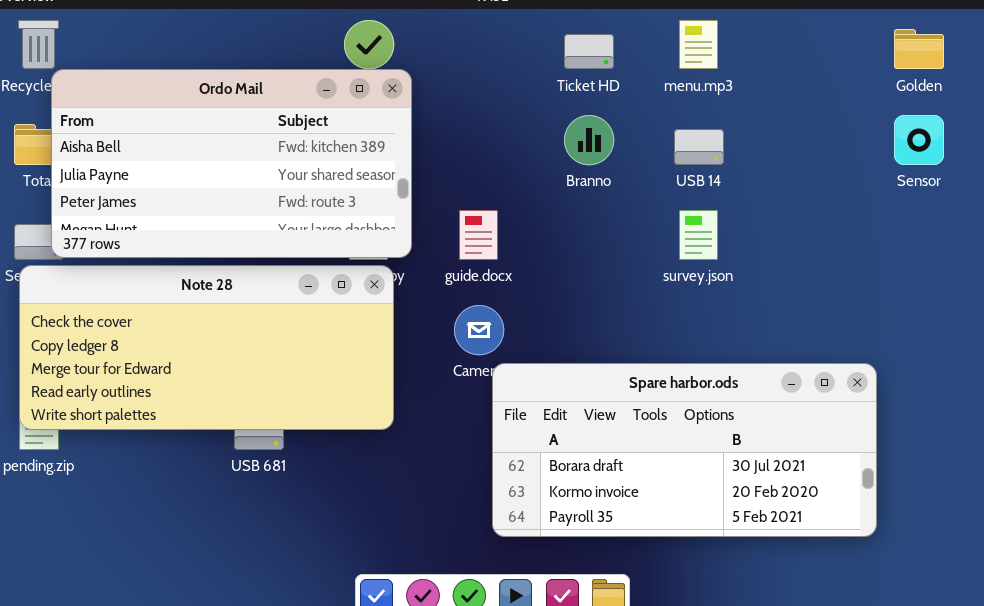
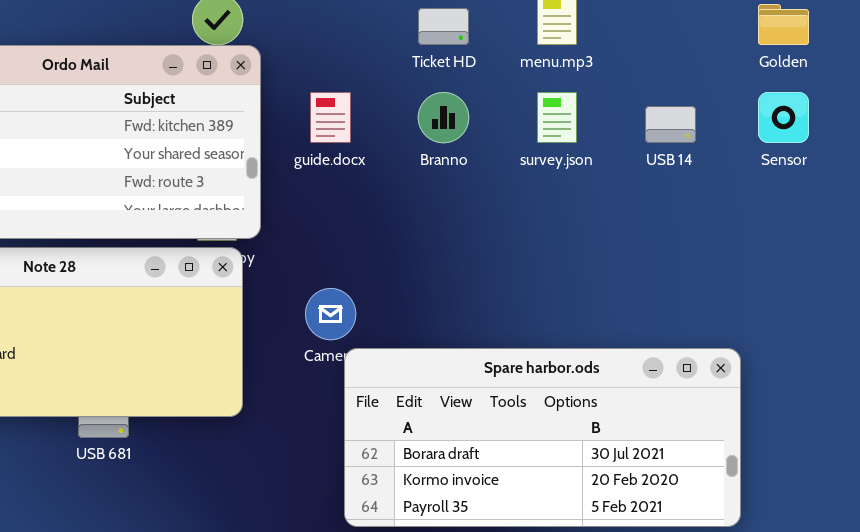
USB 14: [674,129,724,165] -> [645,106,696,143], moved
guide.docx: [459,210,498,260] -> [310,92,351,143], moved
survey.json: [679,210,718,260] -> [537,92,577,143], moved

